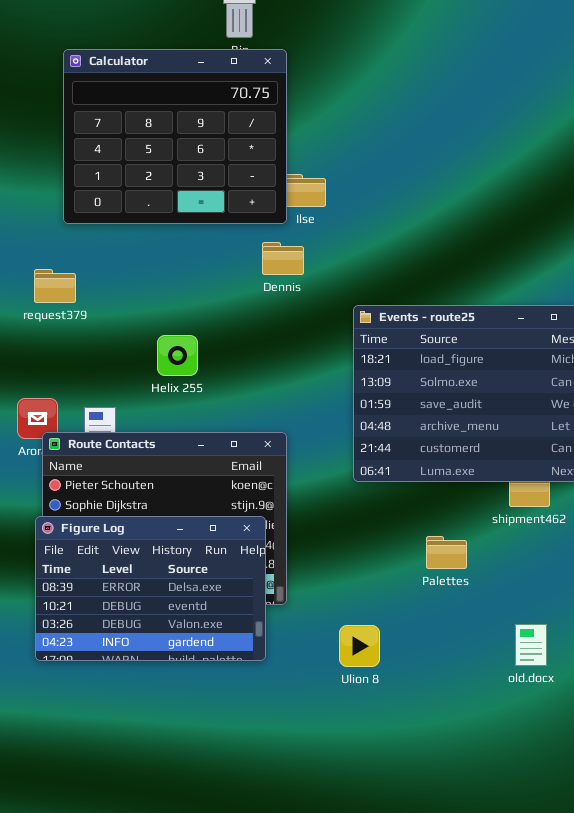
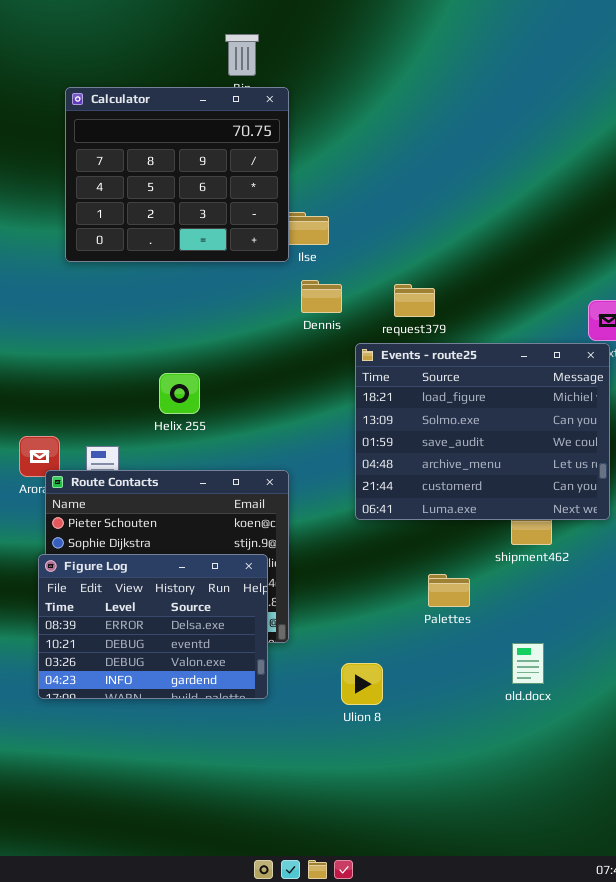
Dennis: [262,242,304,275] -> [301,280,342,313], moved
request379: [34,269,76,303] -> [394,284,435,317], moved
old.docx: [515,624,547,666] -> [512,643,544,684], moved

